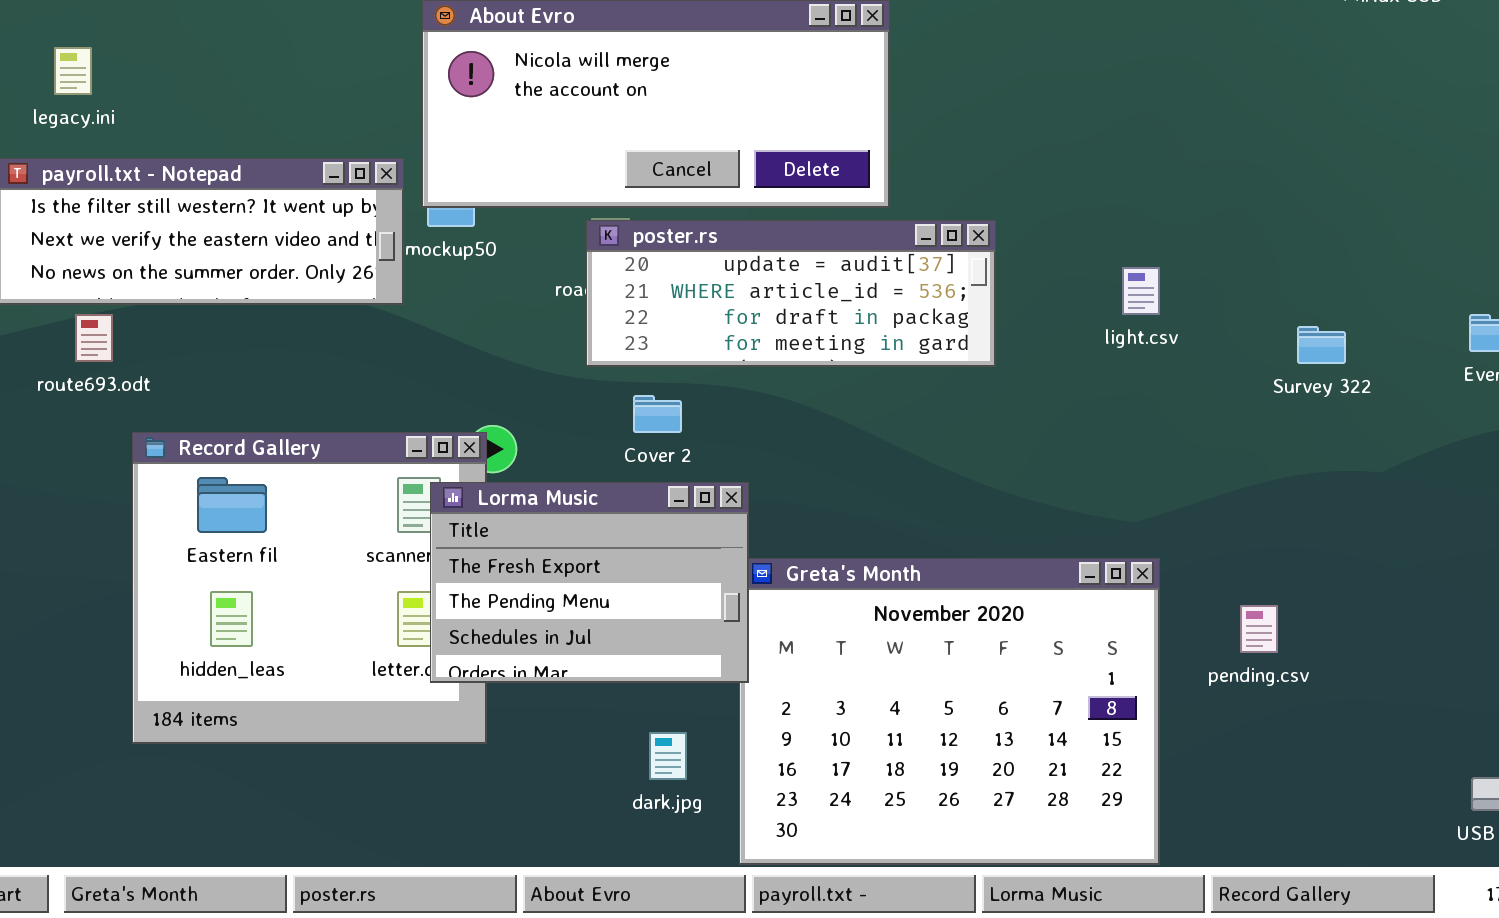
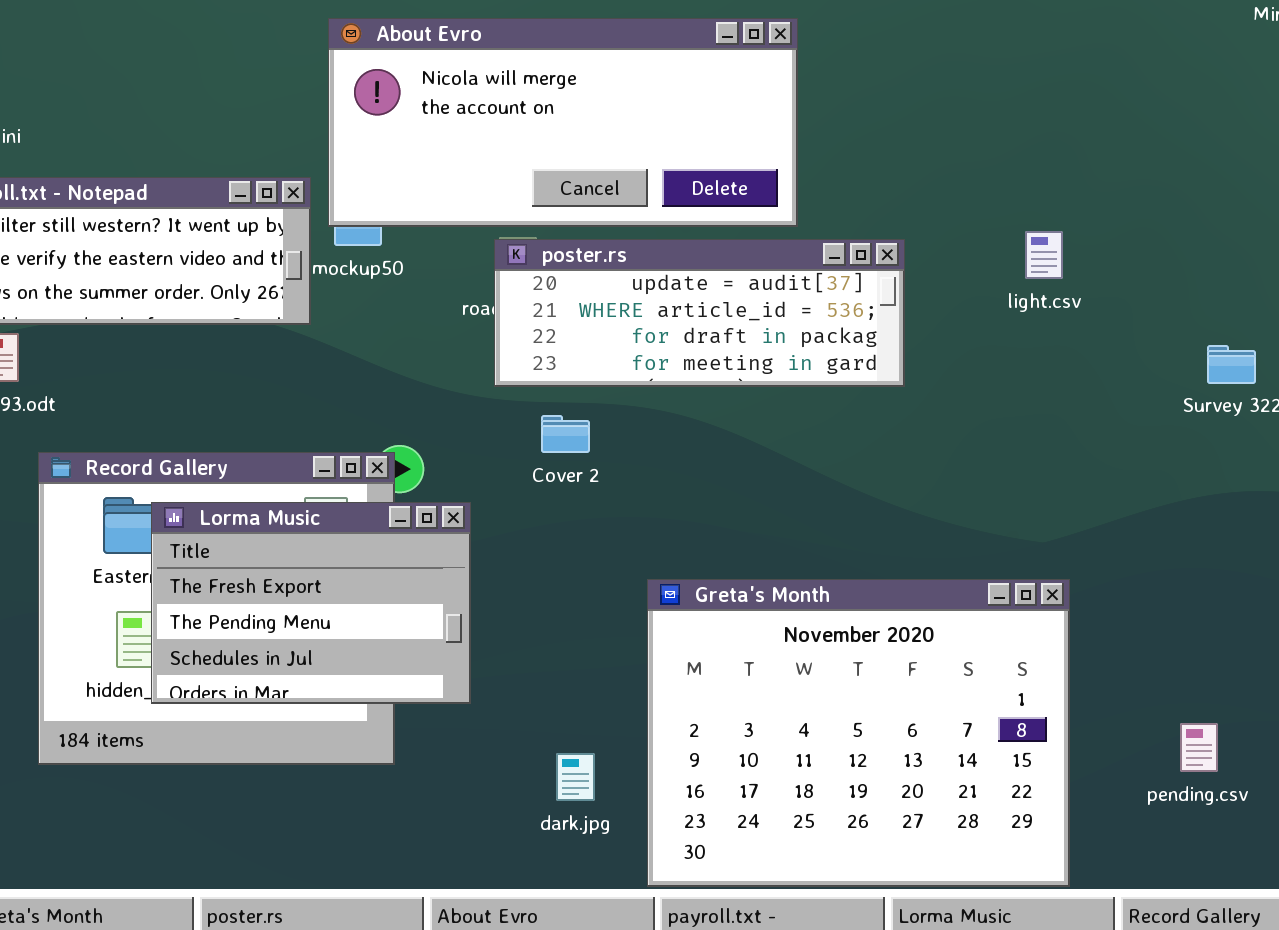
light.csv: [1122,267,1160,315] -> [1025,231,1063,279], moved
Lorma Music: [430,482,749,683] -> [151,502,471,704], moved
pending.csv: [1240,605,1278,653] -> [1180,723,1218,772], moved

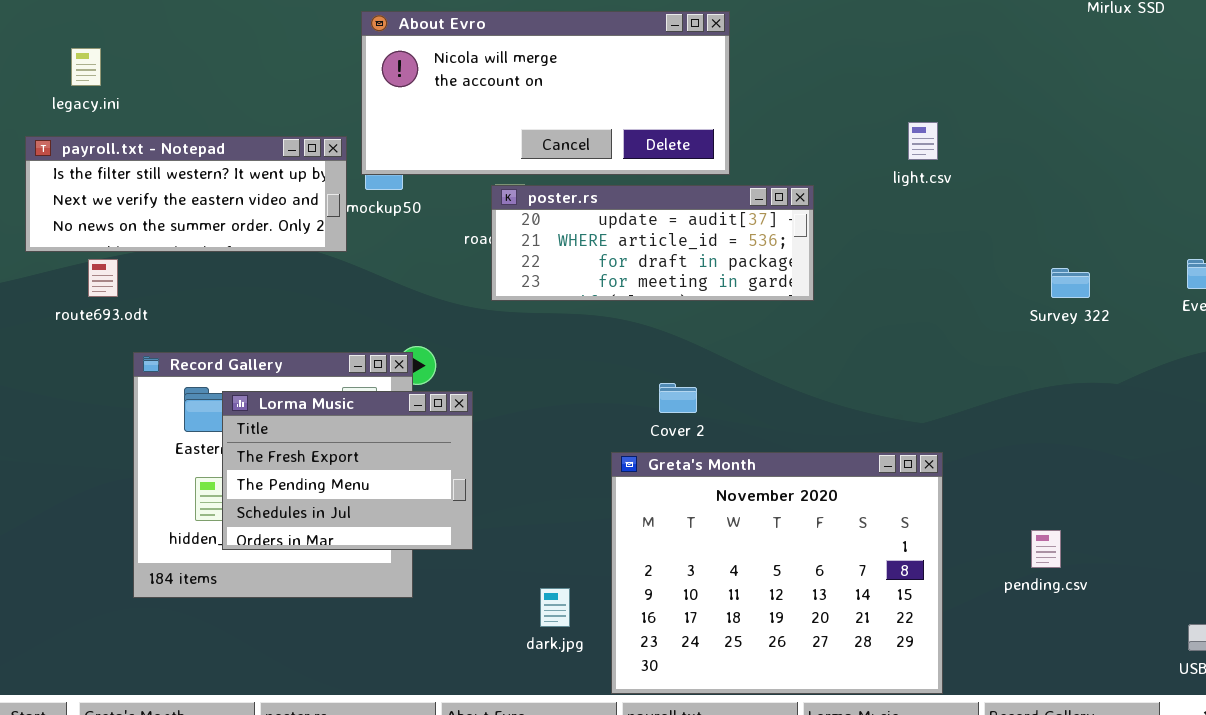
light.csv: [1025,231,1063,279] -> [908,122,938,160], moved
Cover 2: [541,415,590,453] -> [659,383,697,413], moved
pending.csv: [1180,723,1218,772] -> [1031,530,1061,568], moved

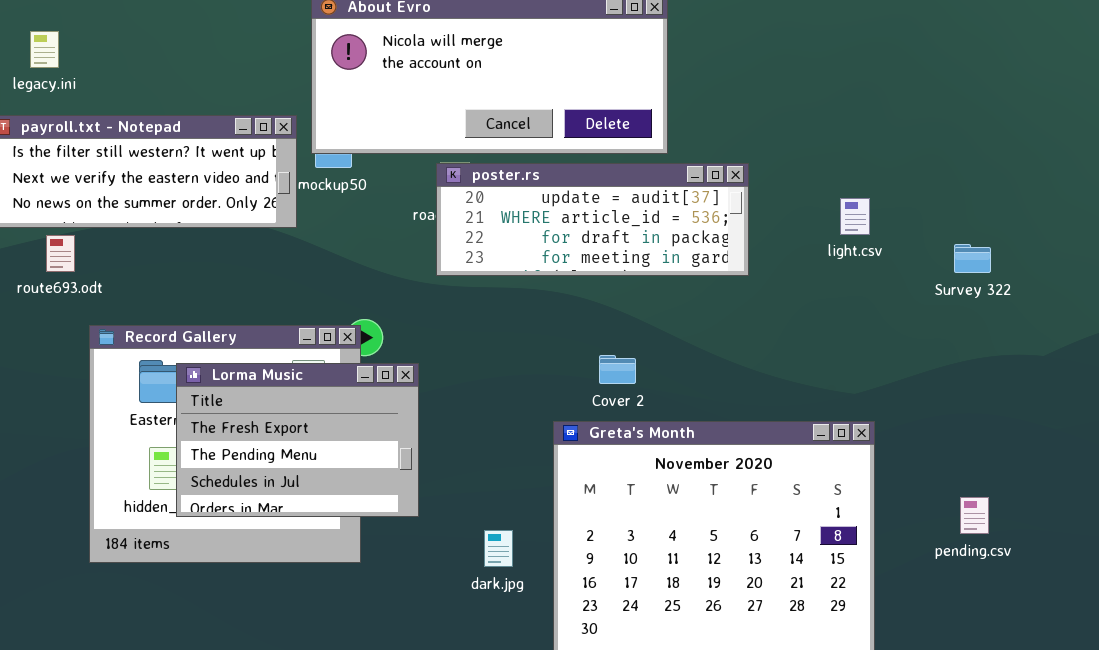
light.csv: [908,122,938,160] -> [840,198,870,235], moved
Survey 322: [1051,268,1090,298] -> [954,244,991,273], moved
dark.jpg: [540,588,570,627] -> [484,530,513,567], moved

